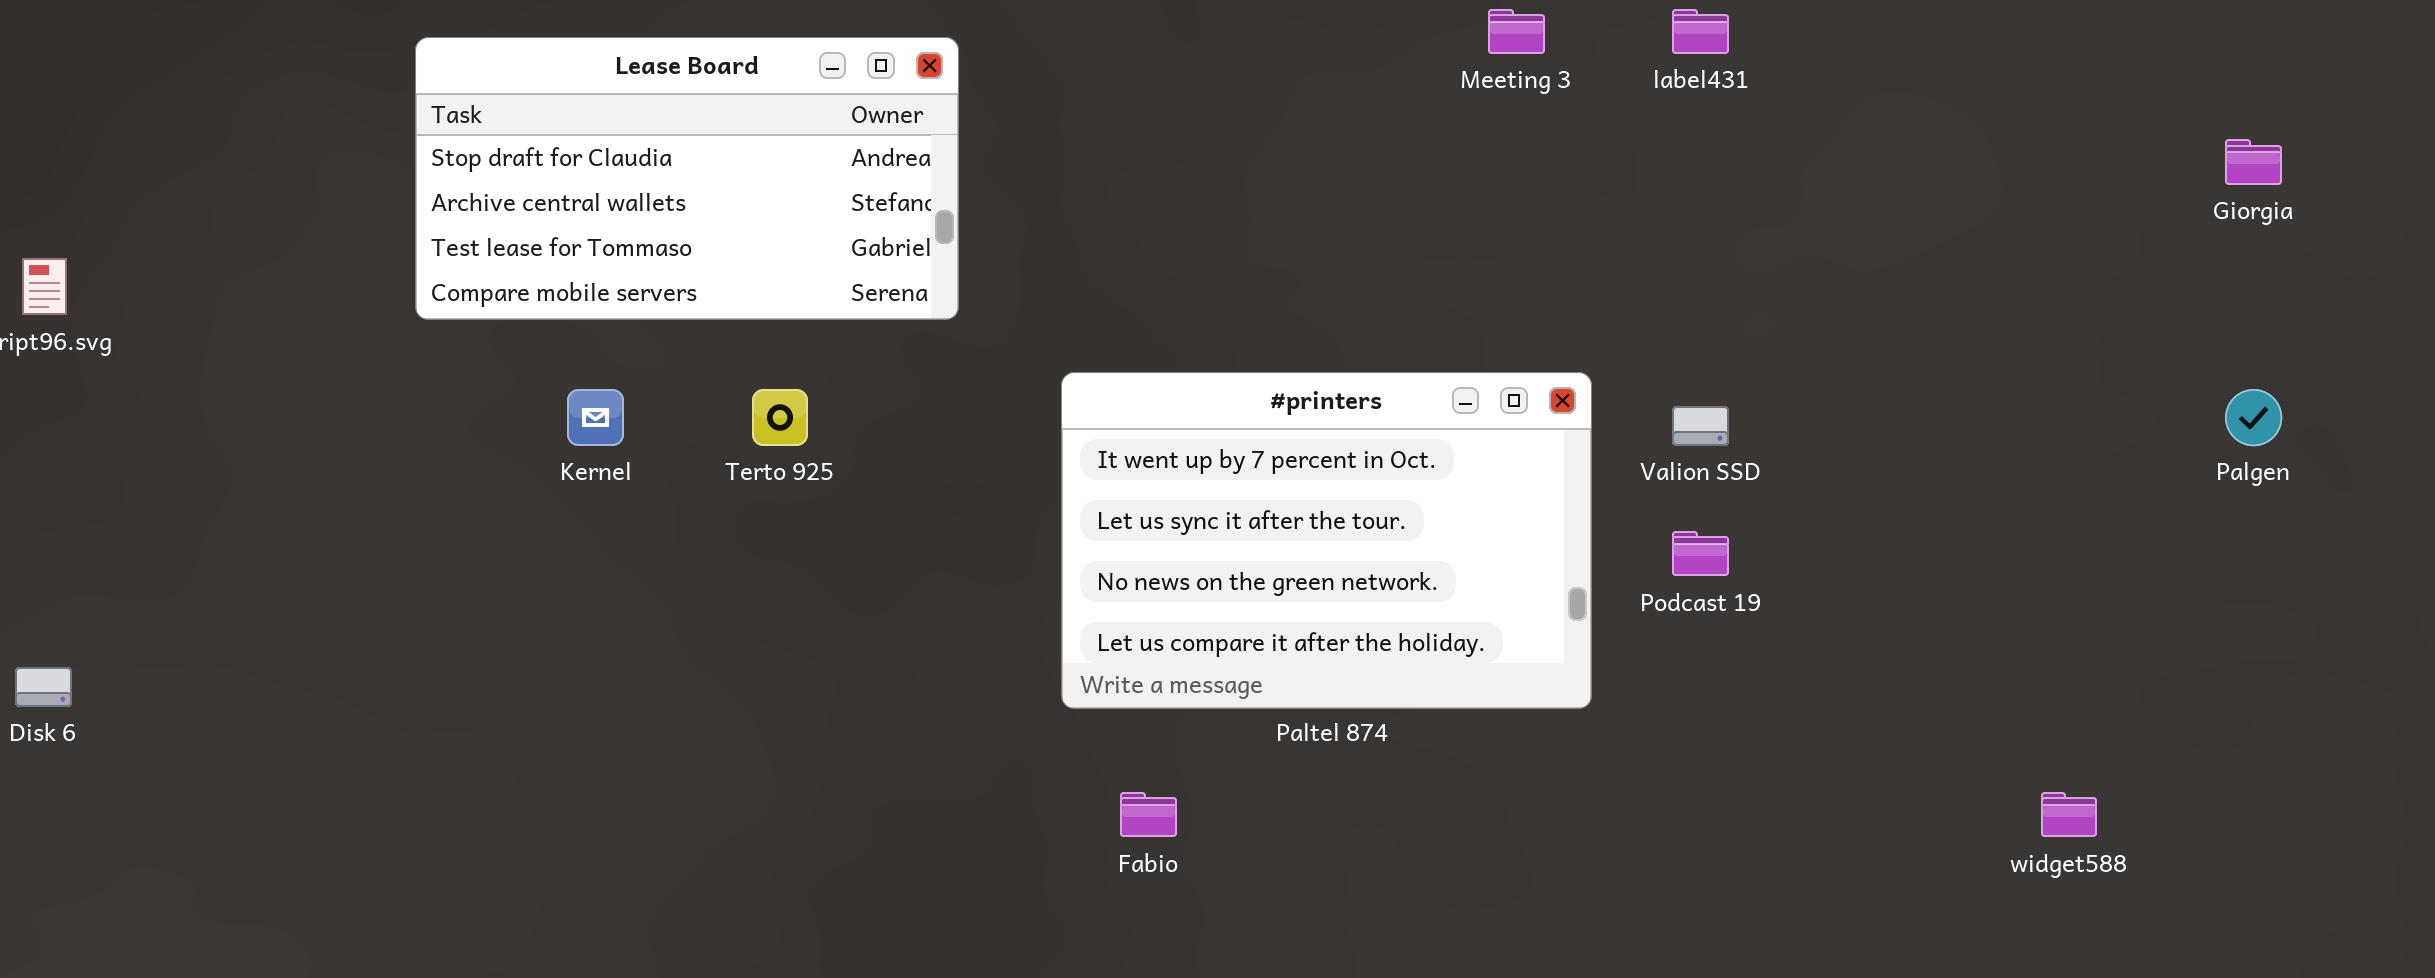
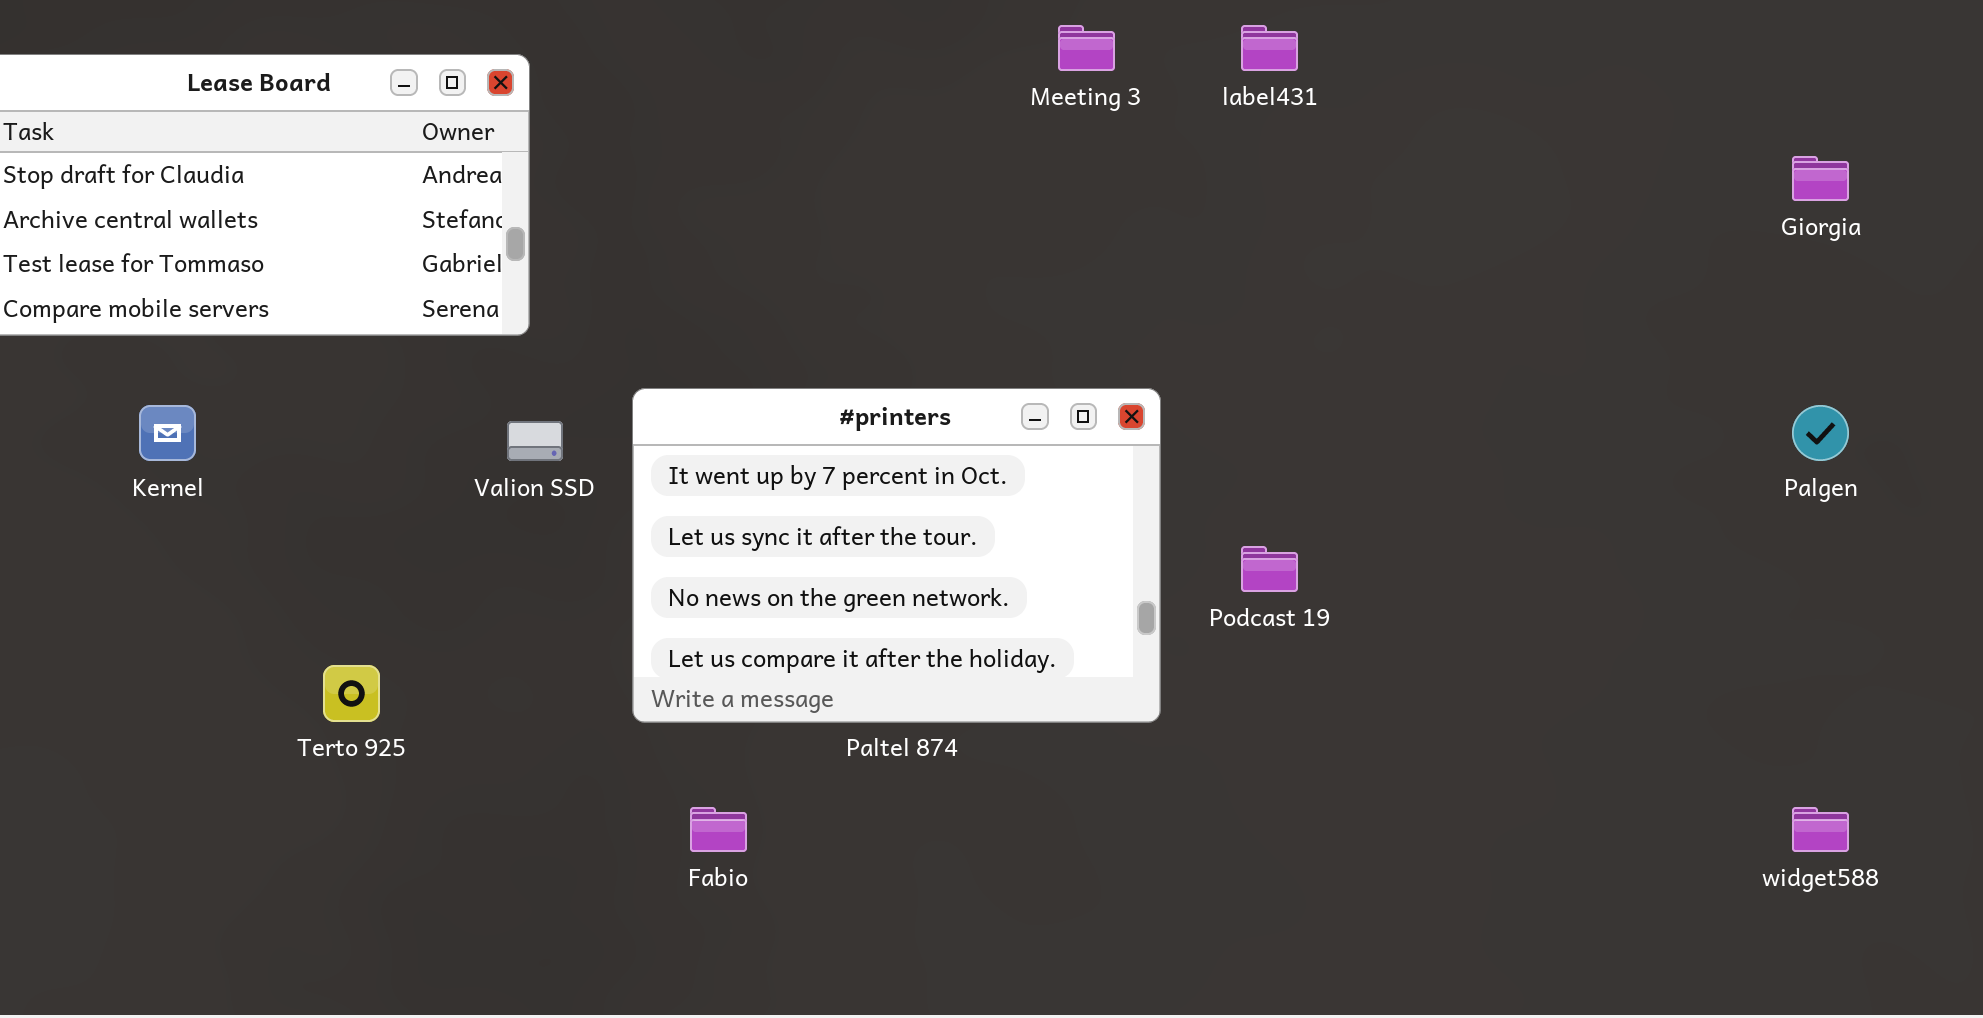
Terto 925: [752,389,808,446] -> [323,665,380,722], moved
Valion SSD: [1672,406,1729,446] -> [507,421,563,461], moved
widget588: [2041,792,2097,837] -> [1792,807,1849,852], moved

